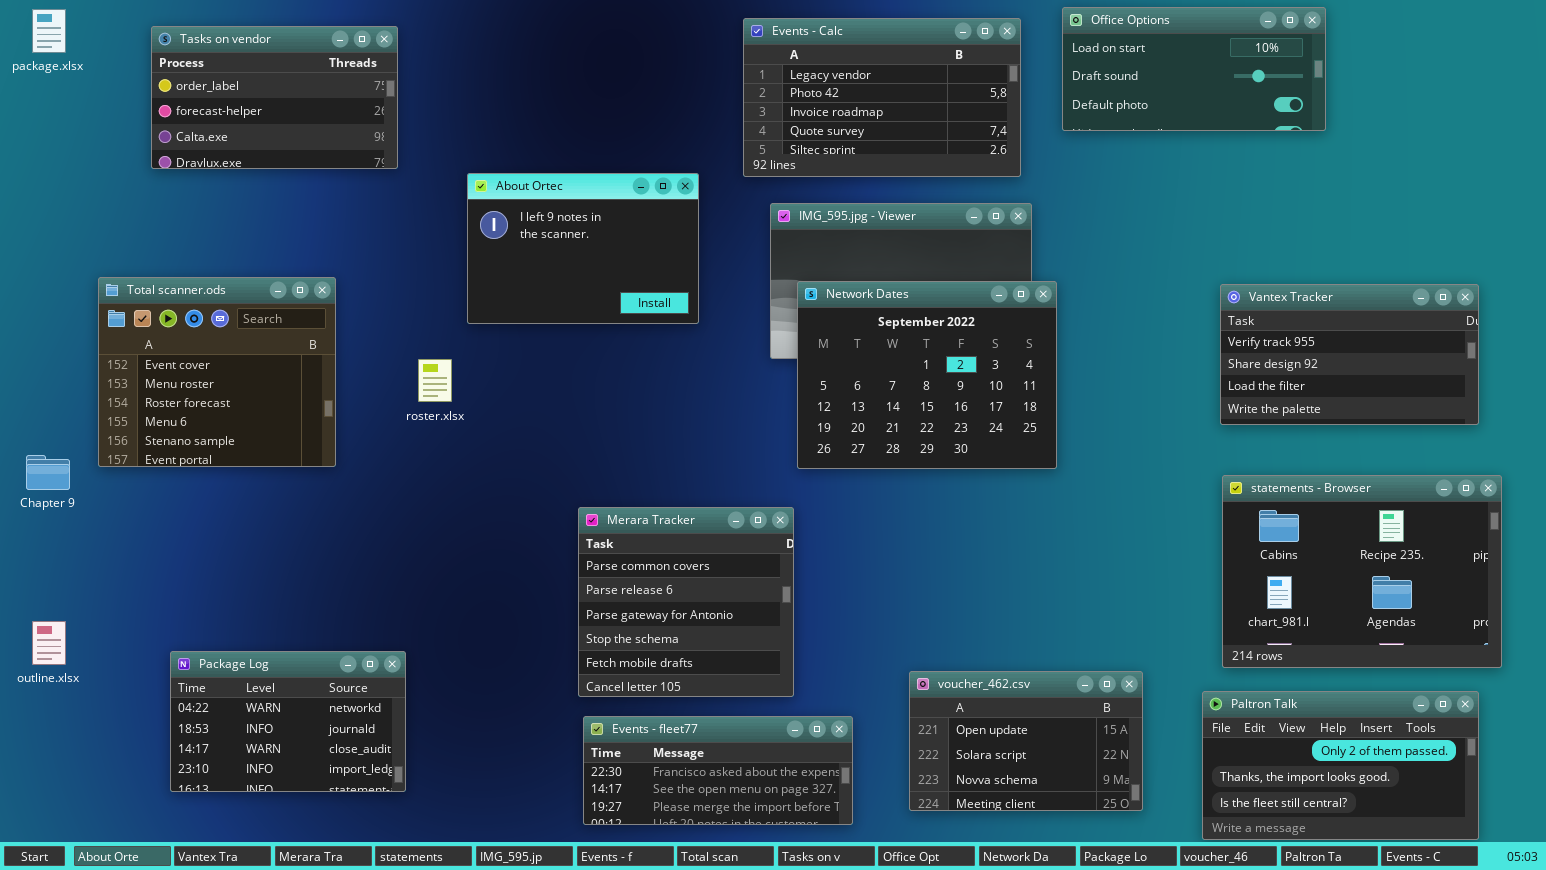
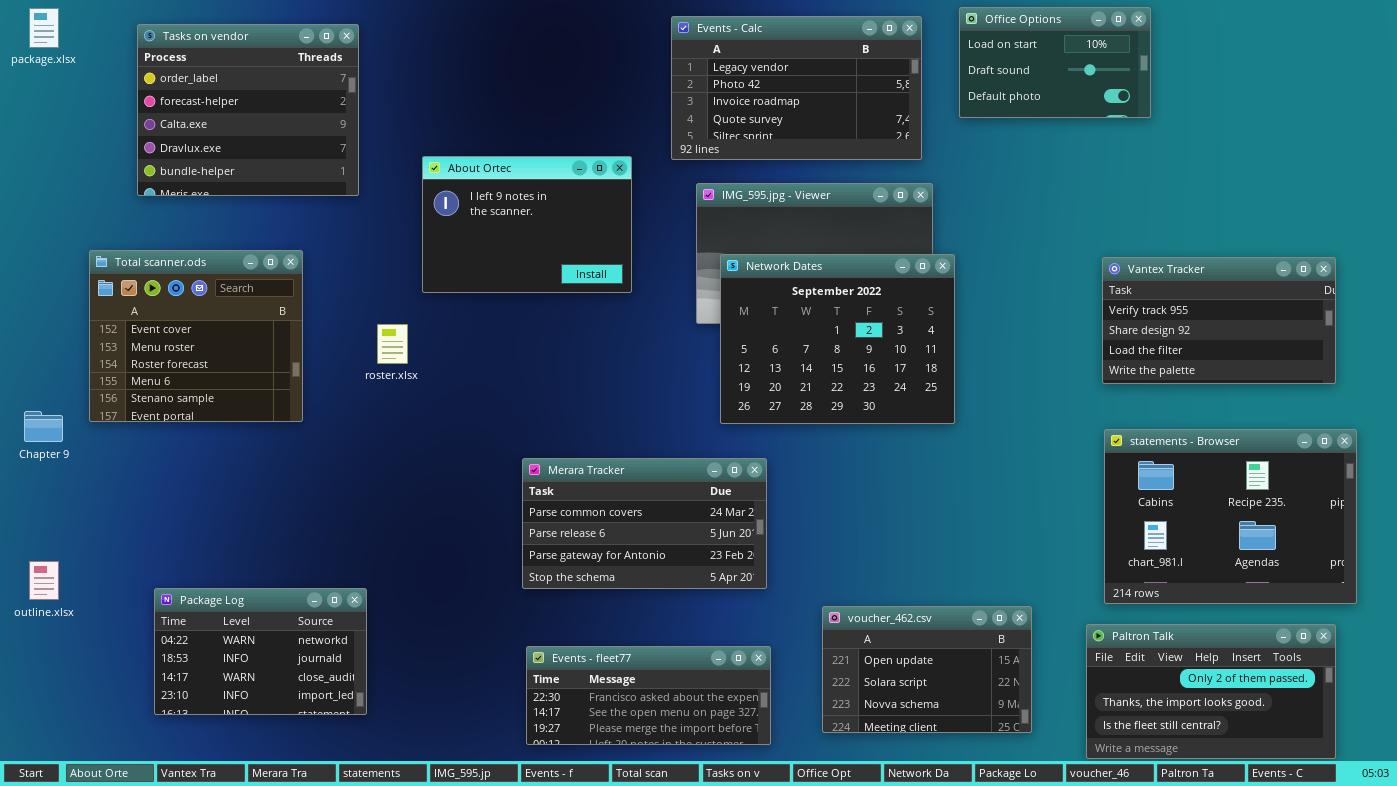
Office Options: [1062,7,1326,131] -> [959,7,1151,118], resized
Tasks on vendor: [151,26,398,169] -> [137,24,359,196], resized
Merara Tracker: [578,507,794,697] -> [522,458,767,589], resized

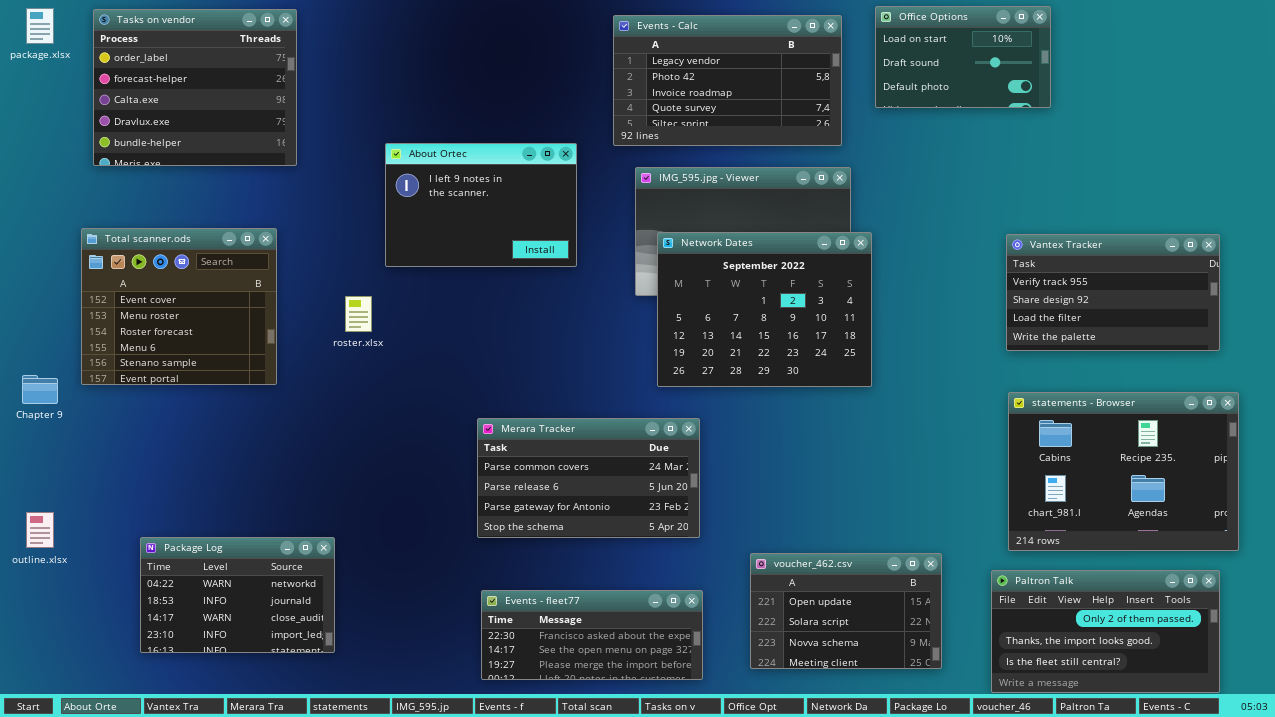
Tasks on vendor: [137,24,359,196] -> [93,9,297,166], moved

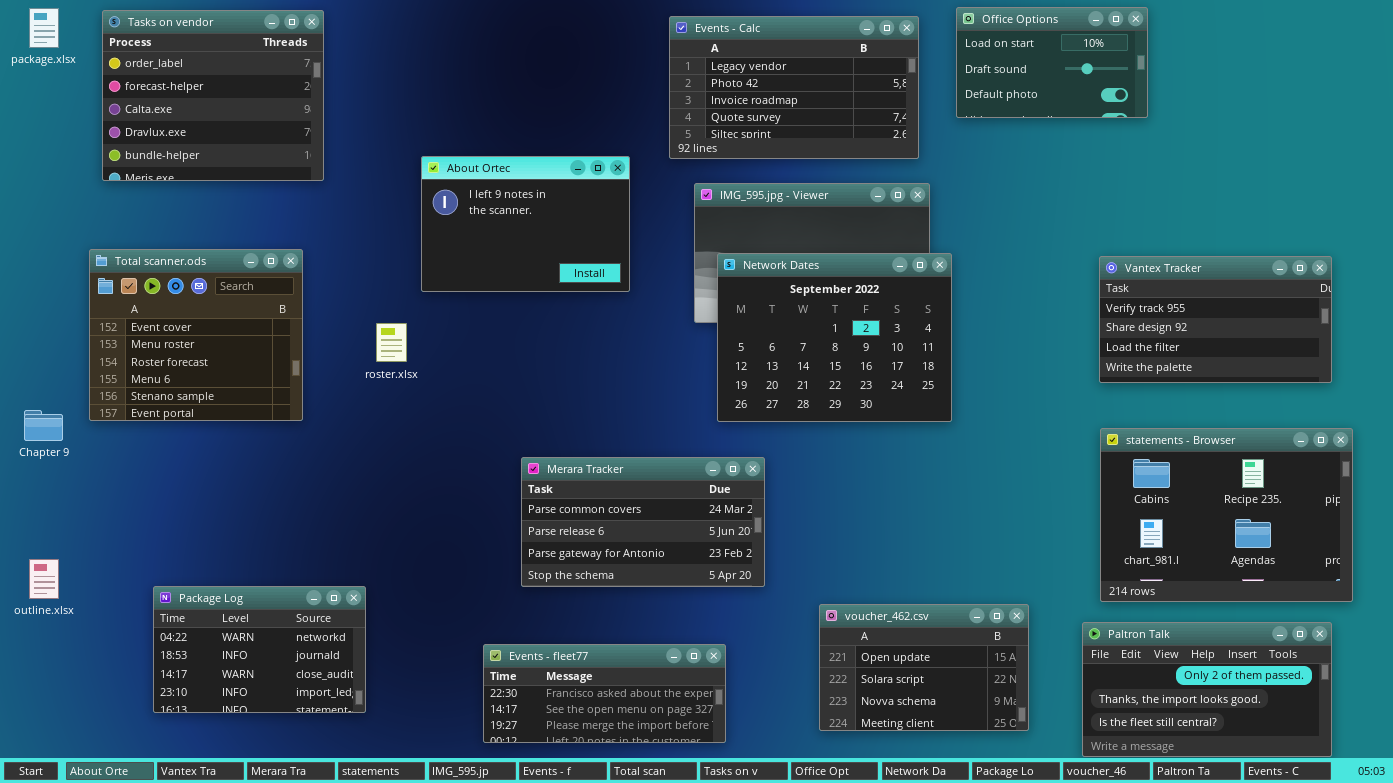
Events - fleet77: [481,590,703,680] -> [483,644,726,743], moved

